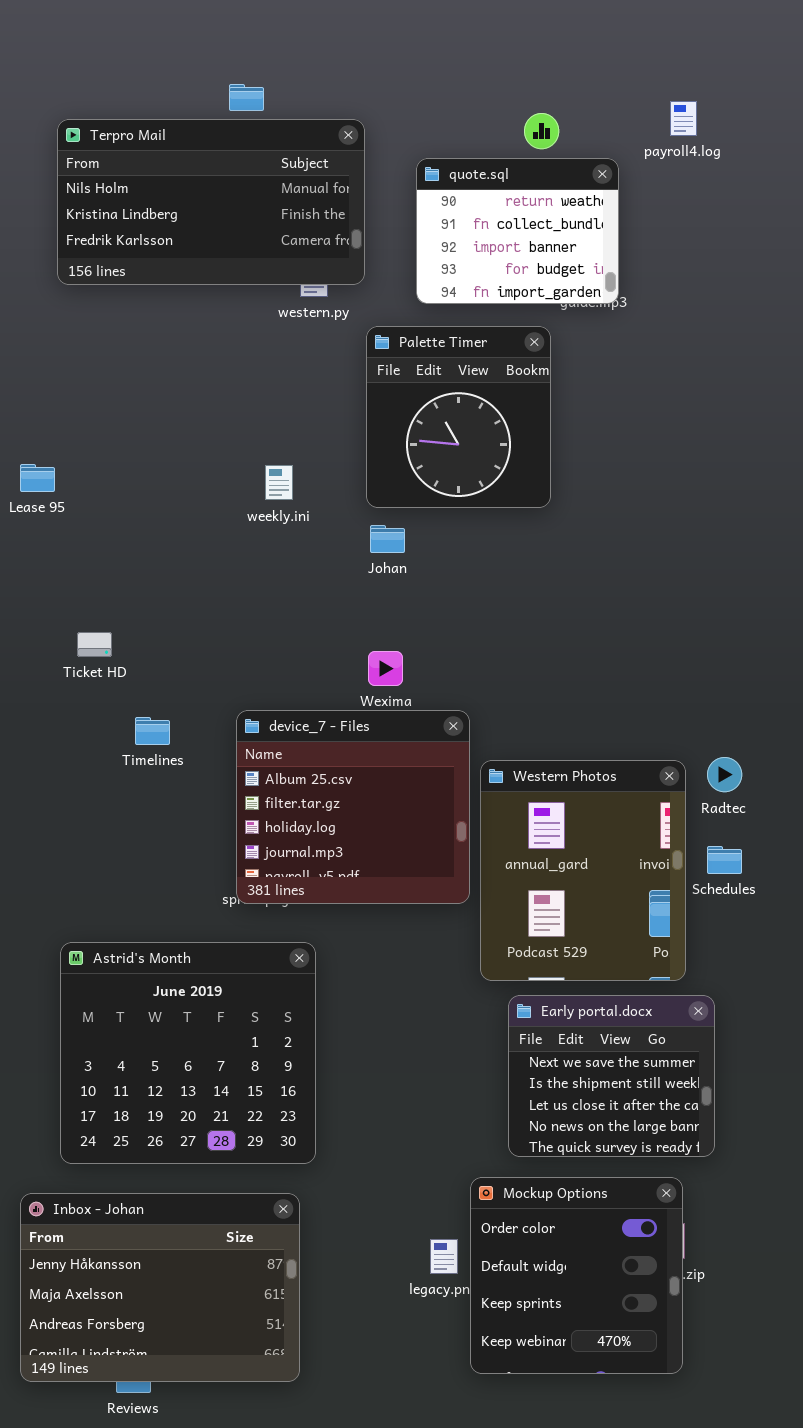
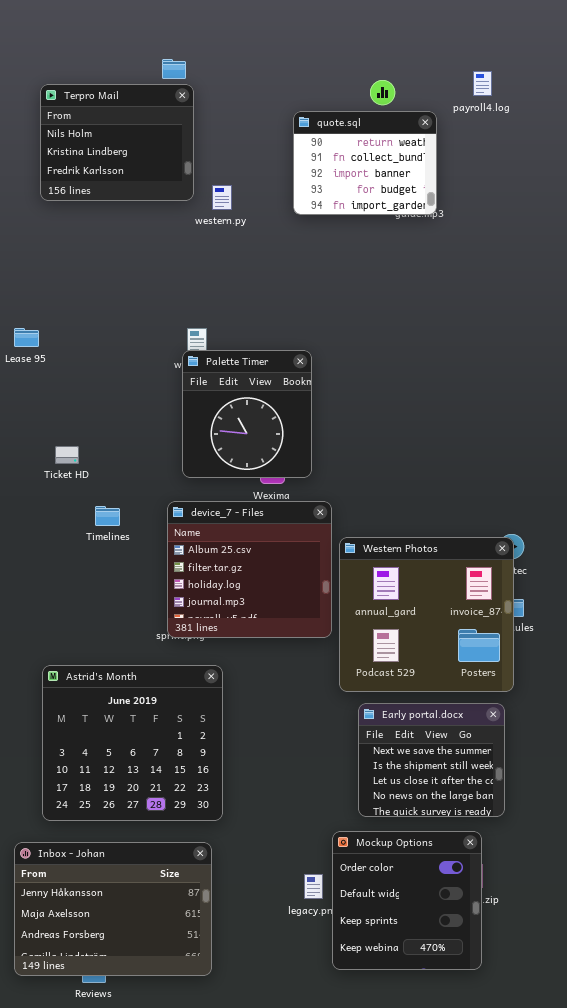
Terpro Mail: [57,119,365,285] -> [40,84,194,201], resized
Palette Timer: [366,326,551,508] -> [182,350,312,478], moved
Western Photos: [480,760,686,981] -> [339,537,514,692], resized

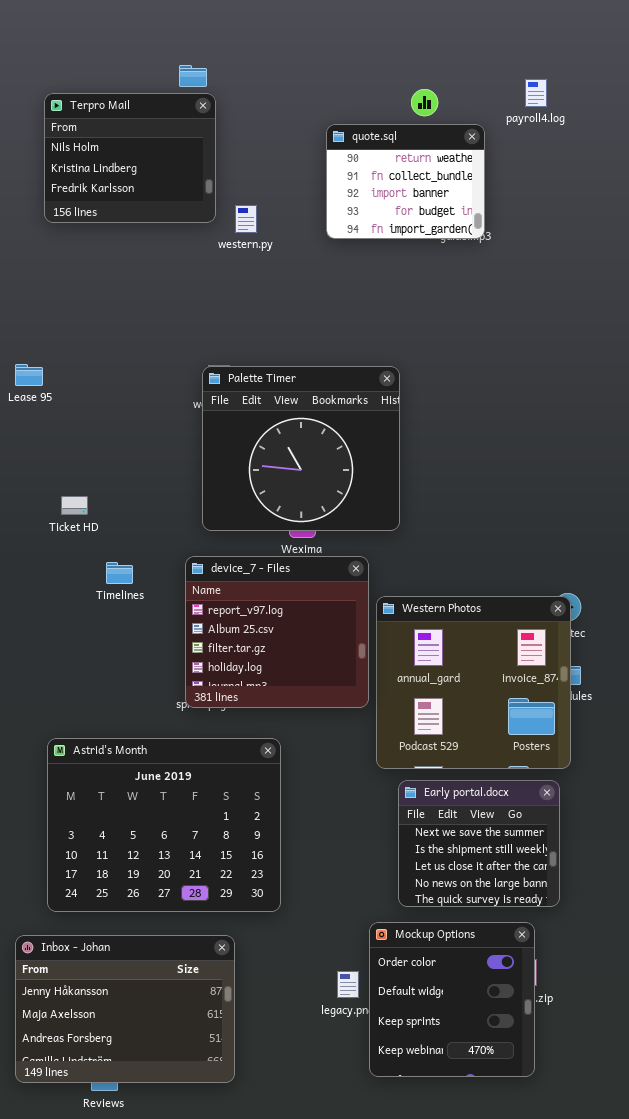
Palette Timer: [182,350,312,478] -> [202,366,400,531], resized
device_7 - Files: [167,501,332,638] -> [185,556,369,708], scrolled up 1 row
Astrid's Month: [42,665,223,821] -> [47,738,281,912], resized

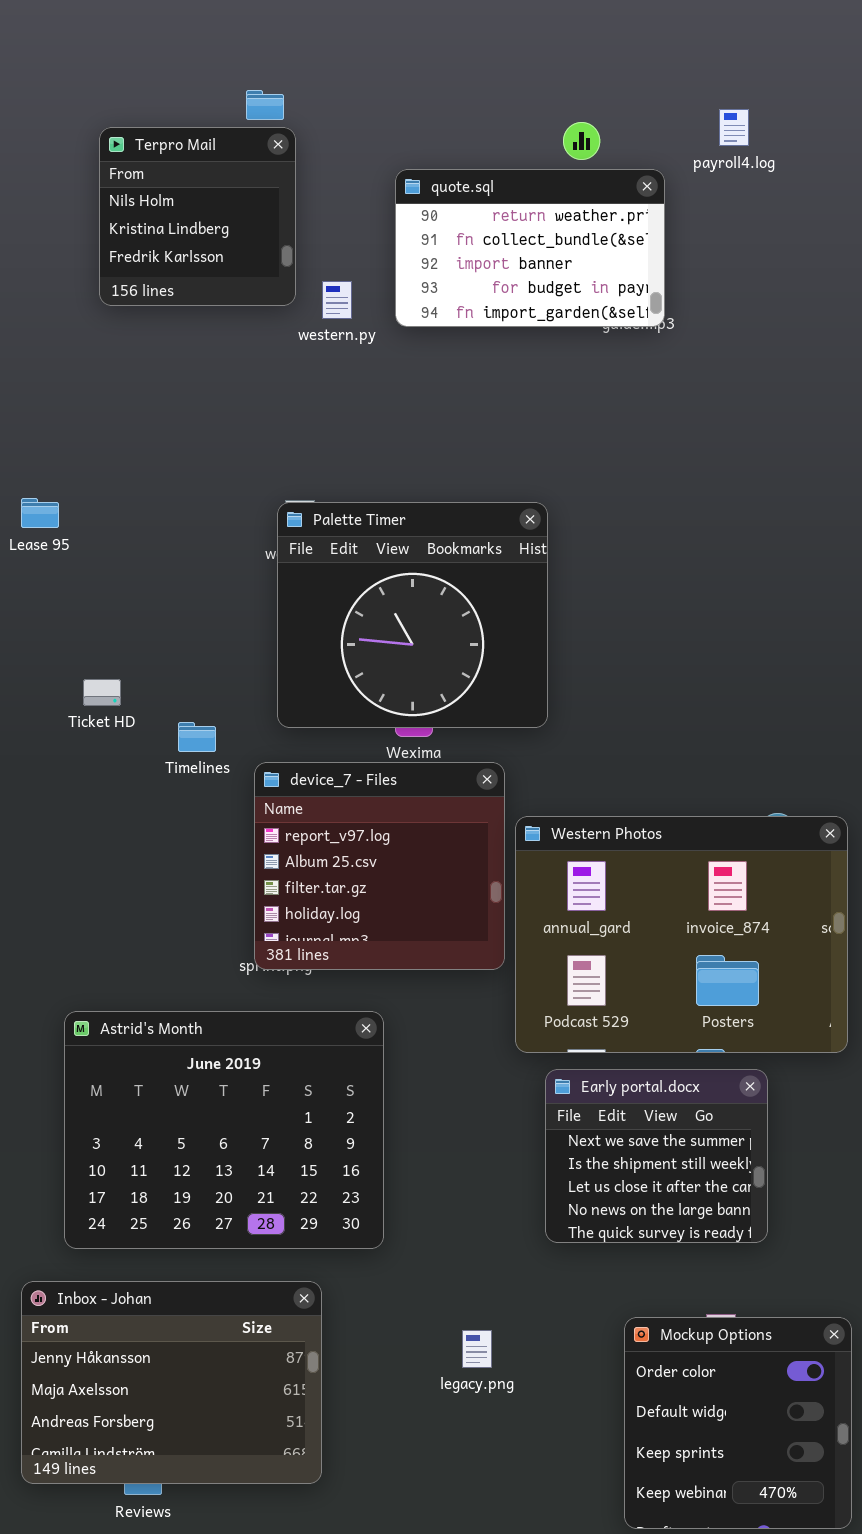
Terpro Mail: [44,93,216,223] -> [99,127,296,306], resized
quote.sql: [326,124,485,239] -> [395,169,665,327], resized
Timelines: [106,562,133,584] -> [178,722,216,752], moved
Western Photos: [376,596,571,769] -> [515,816,848,1053], resized
Mockup Options: [369,922,535,1077] -> [624,1317,852,1529], moved

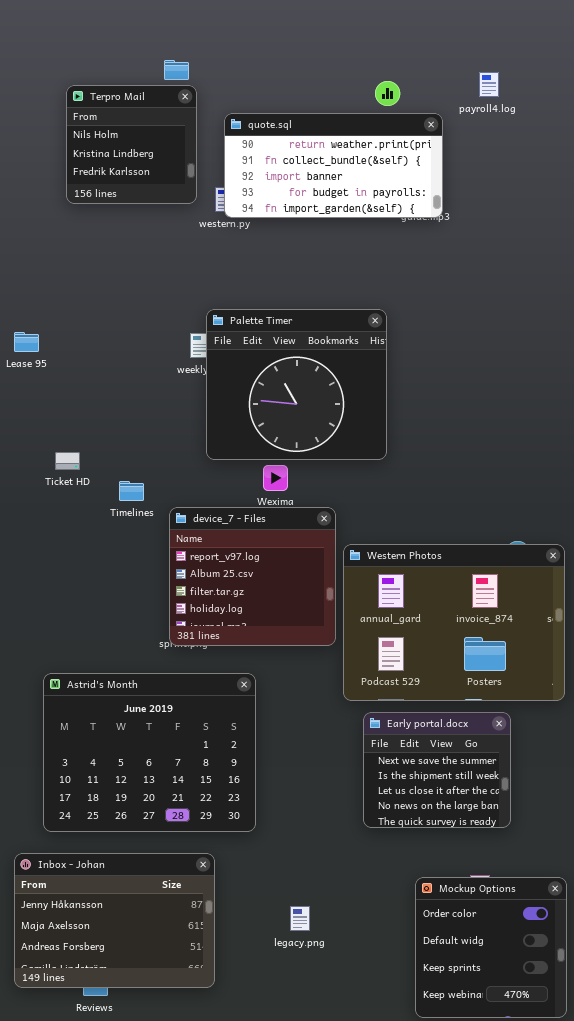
quote.sql: [395,169,665,327] -> [224,113,443,218], resized
Palette Timer: [277,502,548,728] -> [206,309,387,460], moved
legacy.png: [462,1330,492,1368] -> [290,906,310,931], moved

